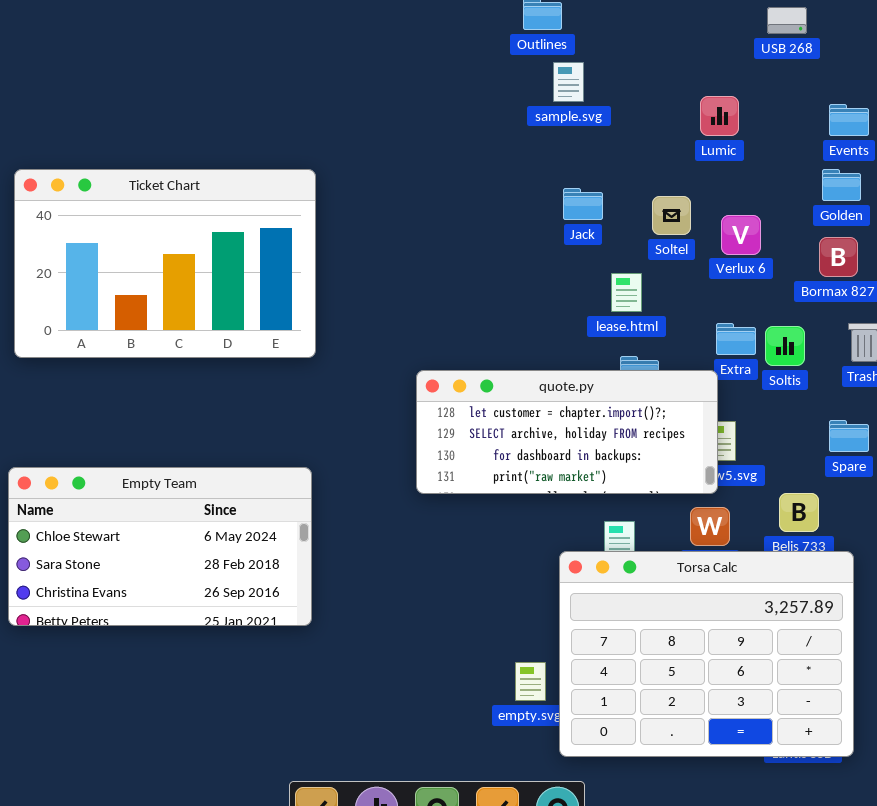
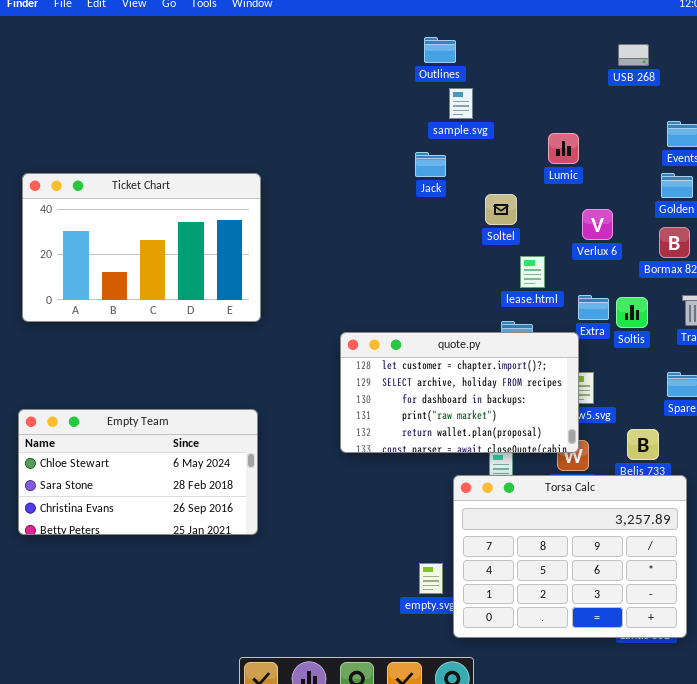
Lumic: [700,96,739,136] -> [548,133,579,164], moved
Jack: [563,188,603,220] -> [415,152,446,177], moved
Soltel: [652,196,691,235] -> [485,194,517,225], moved
lease.html: [611,273,642,312] -> [520,256,545,288], moved
quote.py: [416,370,718,494] -> [340,332,579,453], resized

